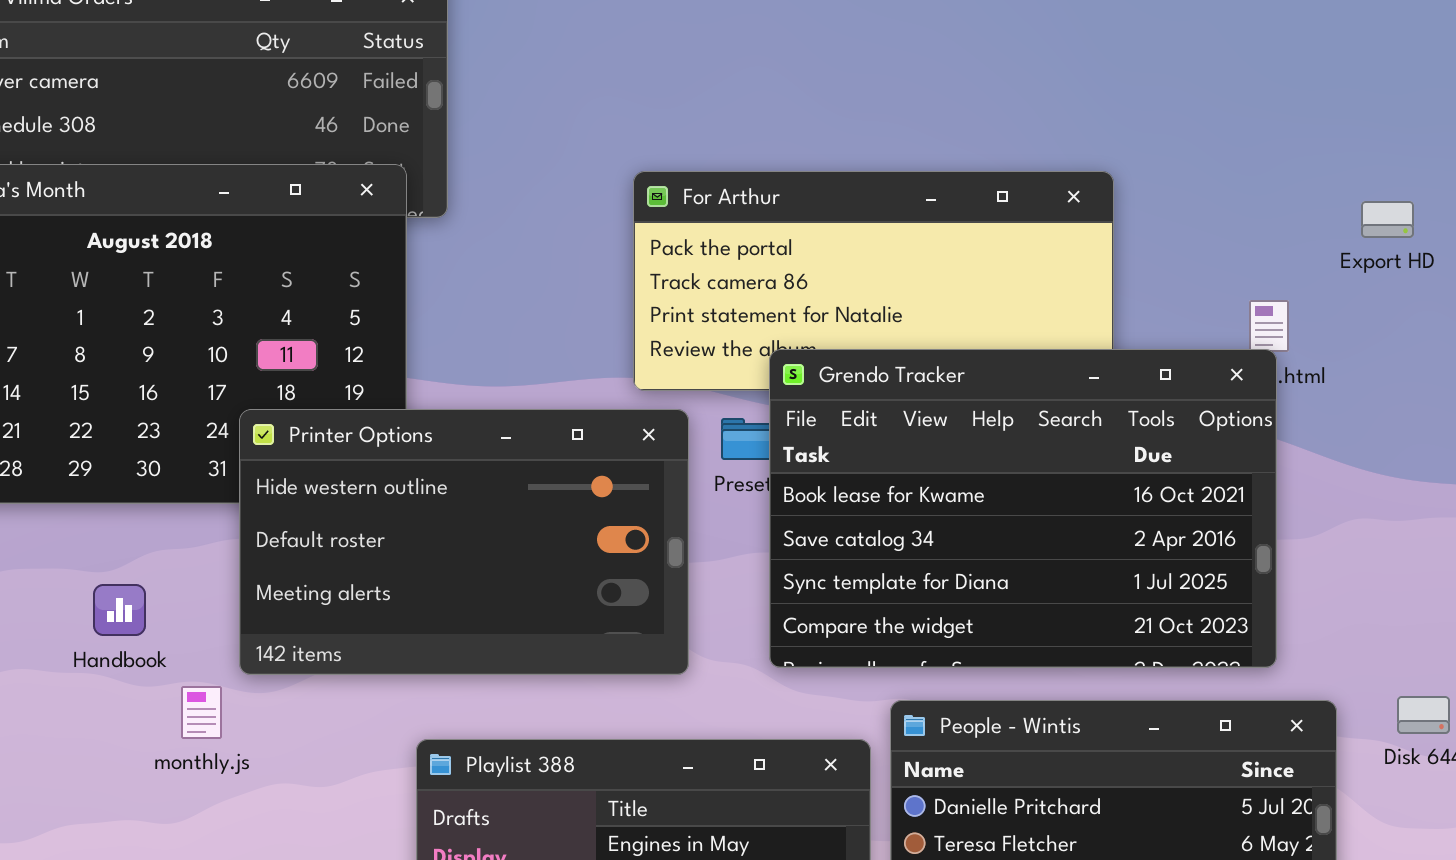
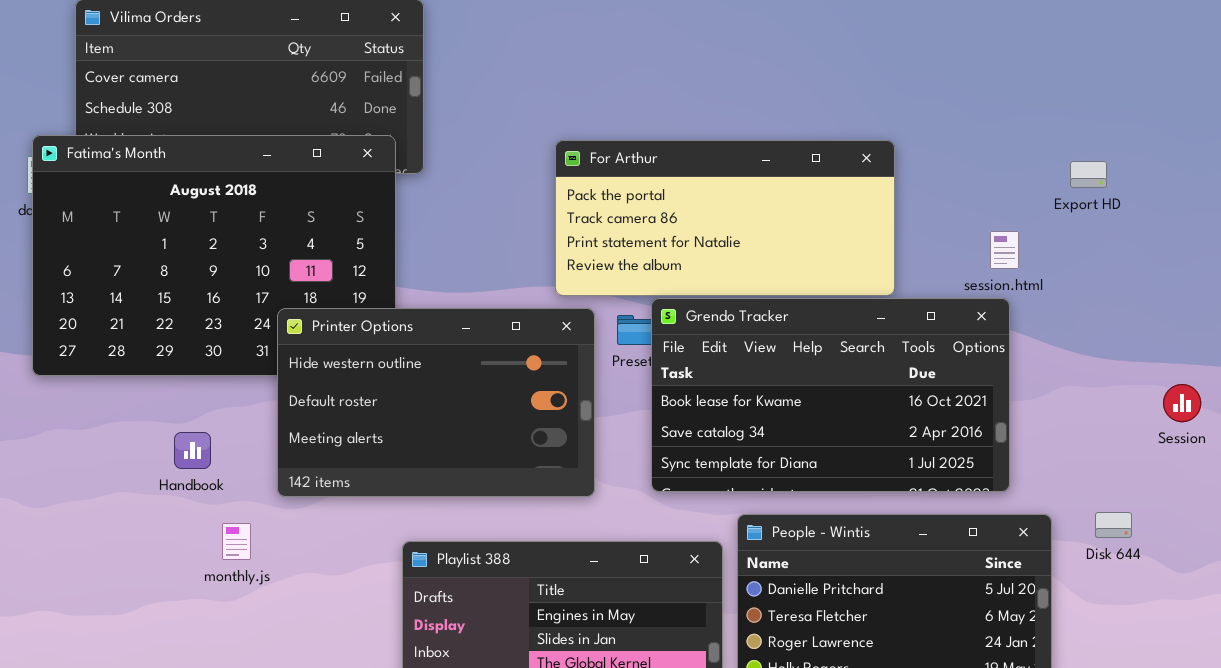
Grendo Tracker: [769,349,1277,668] -> [651,298,1010,492], resized
monthly.js: [181,686,222,739] -> [222,523,251,560], moved

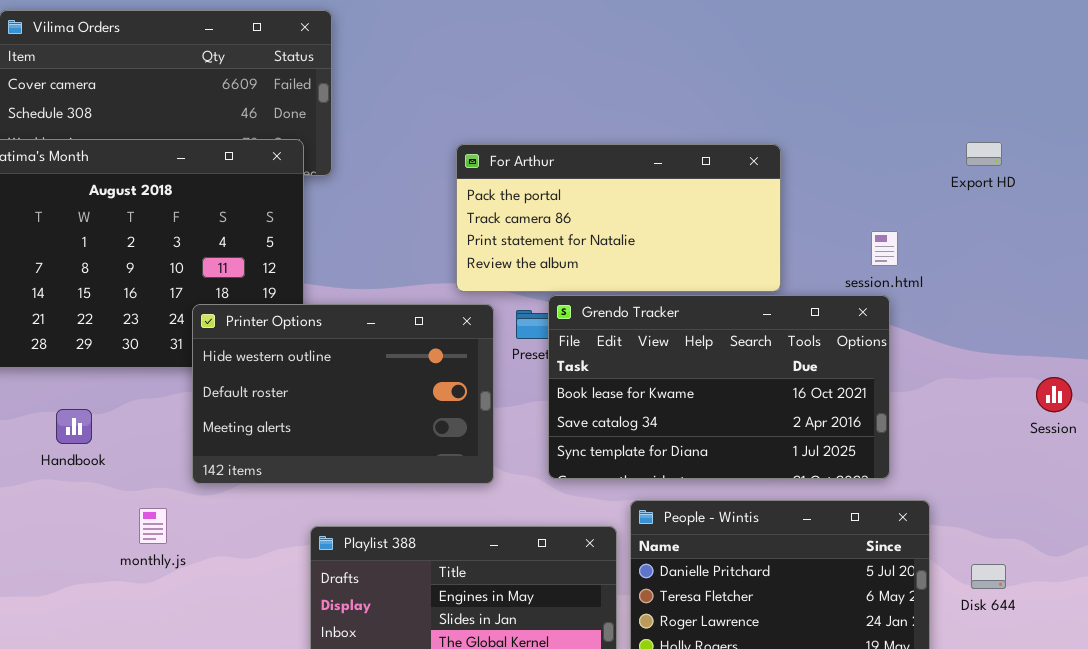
Export HD: [1070,161,1107,188] -> [966,142,1002,166], moved
Handbook: [174,432,211,469] -> [56,409,92,444], moved
Disk 644: [1095,512,1132,538] -> [971,564,1006,589], moved

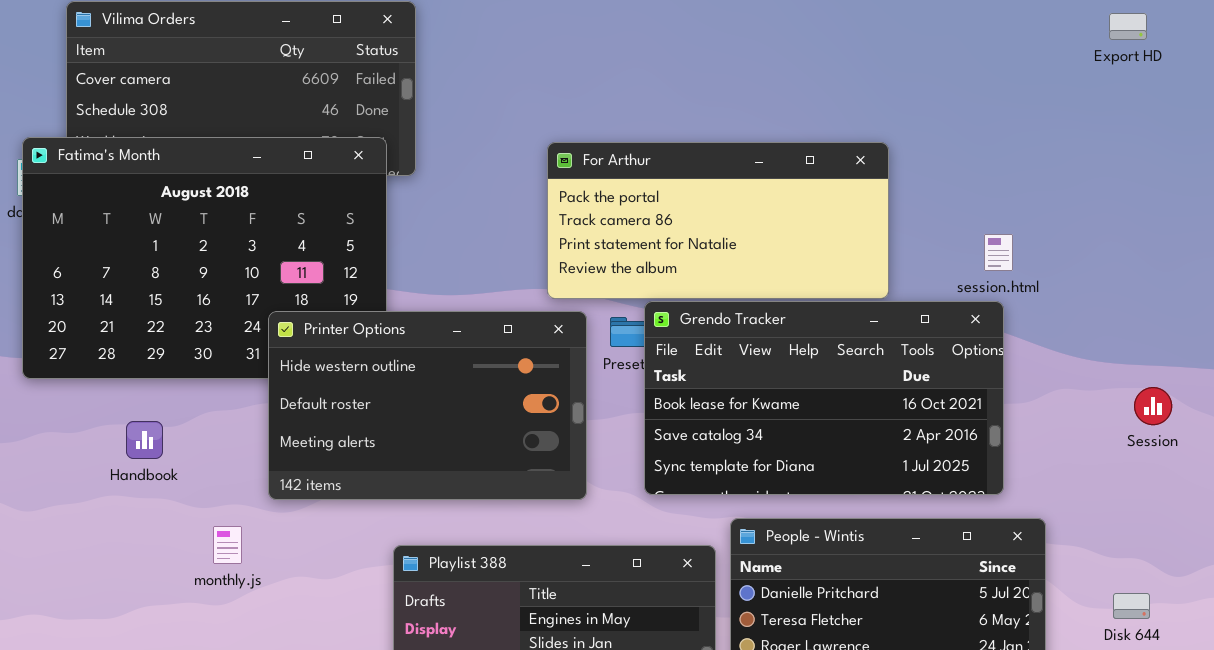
Export HD: [966,142,1002,166] -> [1109,13,1147,40], moved
Session: [1036,377,1072,412] -> [1134,387,1172,425], moved
Disk 644: [971,564,1006,589] -> [1113,593,1150,619], moved

